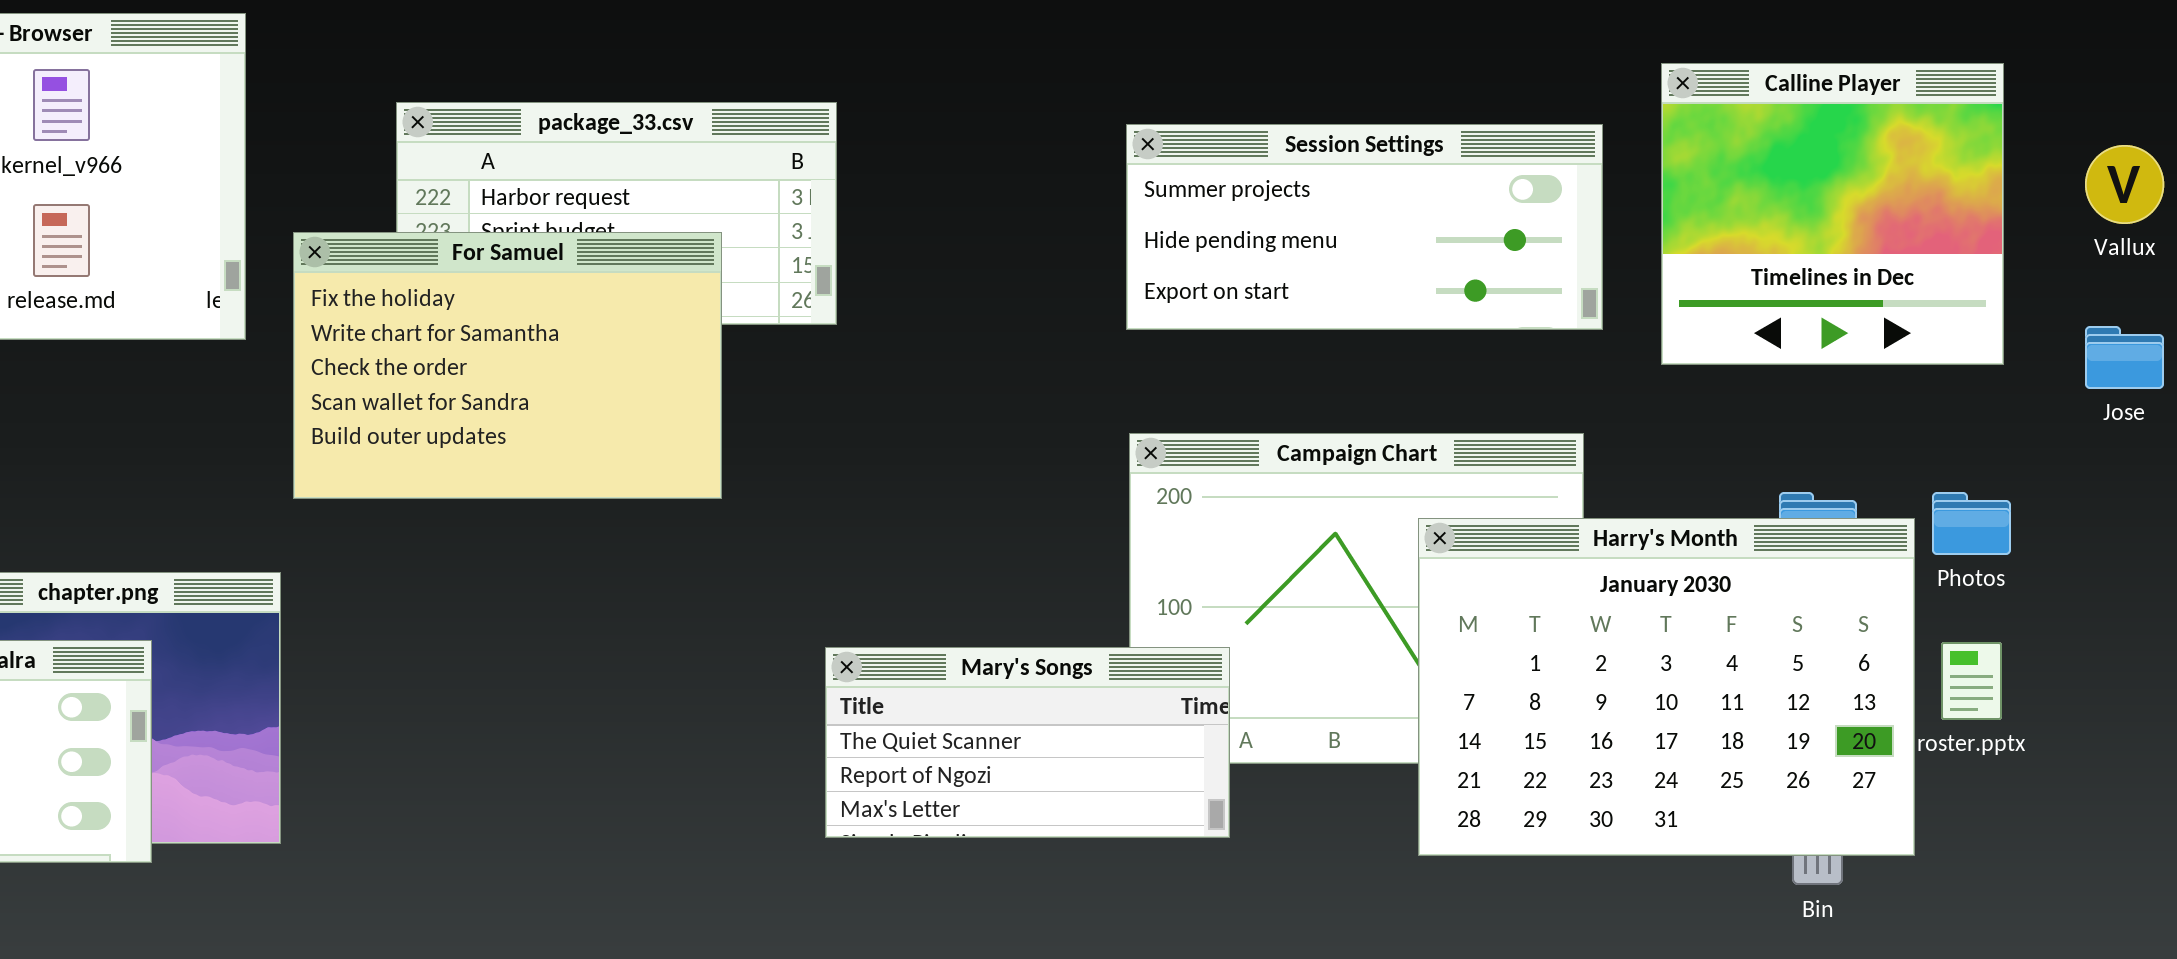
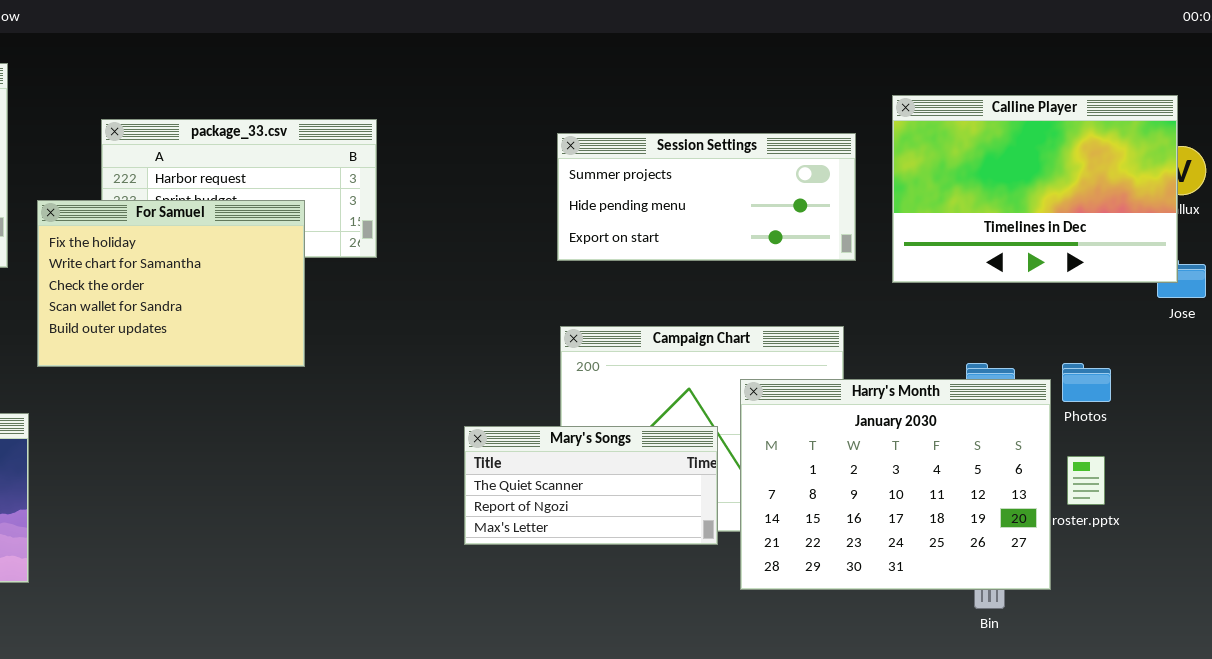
Calline Player: [1661,63,2004,365] -> [892,95,1178,283], resized
Mary's Songs: [825,647,1230,838] -> [464,426,718,545], moved

